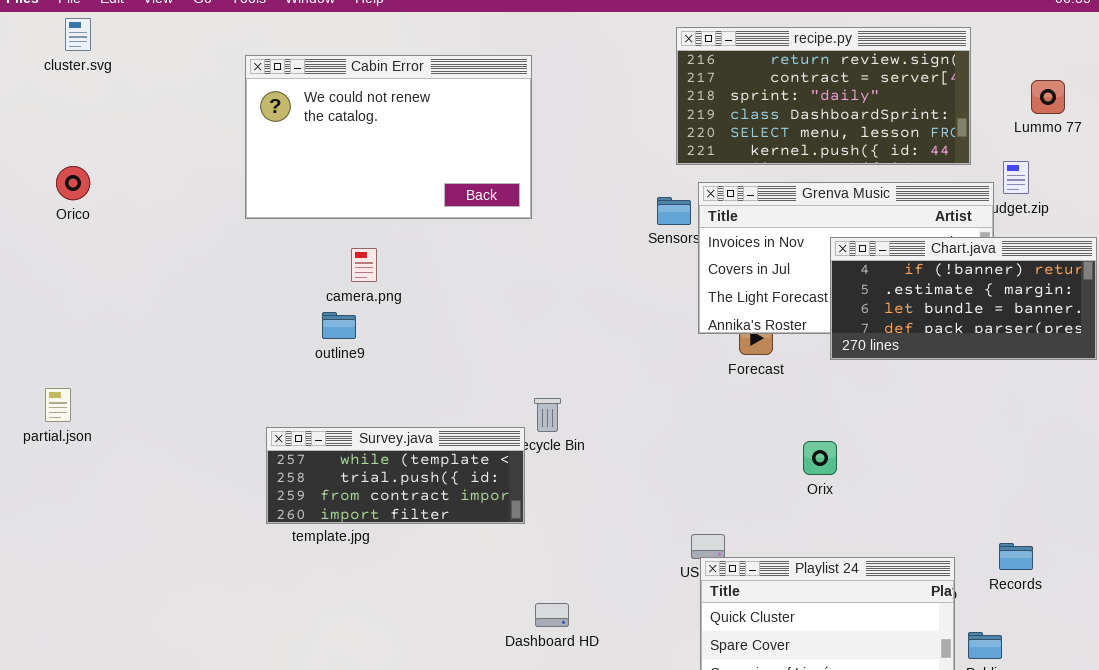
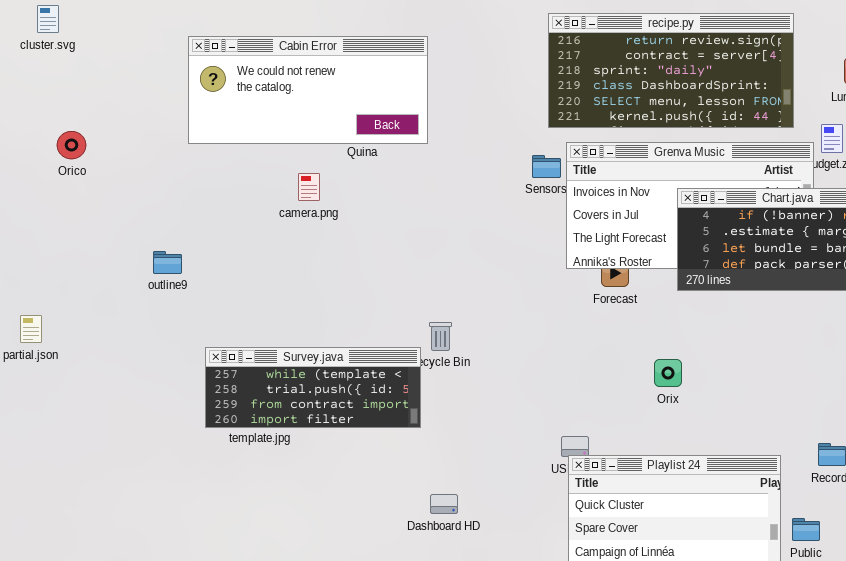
Cabin Error: [245,55,532,219] -> [188,36,428,144], resized
Orico: [56,166,90,200] -> [57,131,86,159], moved
camera.png: [351,248,377,282] -> [298,173,320,201], moved
outline9: [322,312,356,339] -> [153,251,182,274], moved

